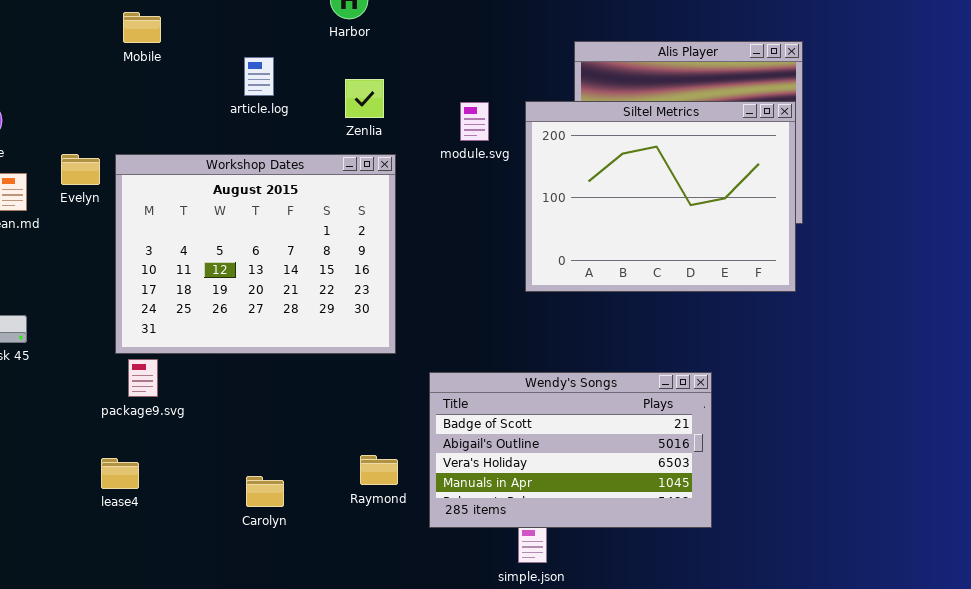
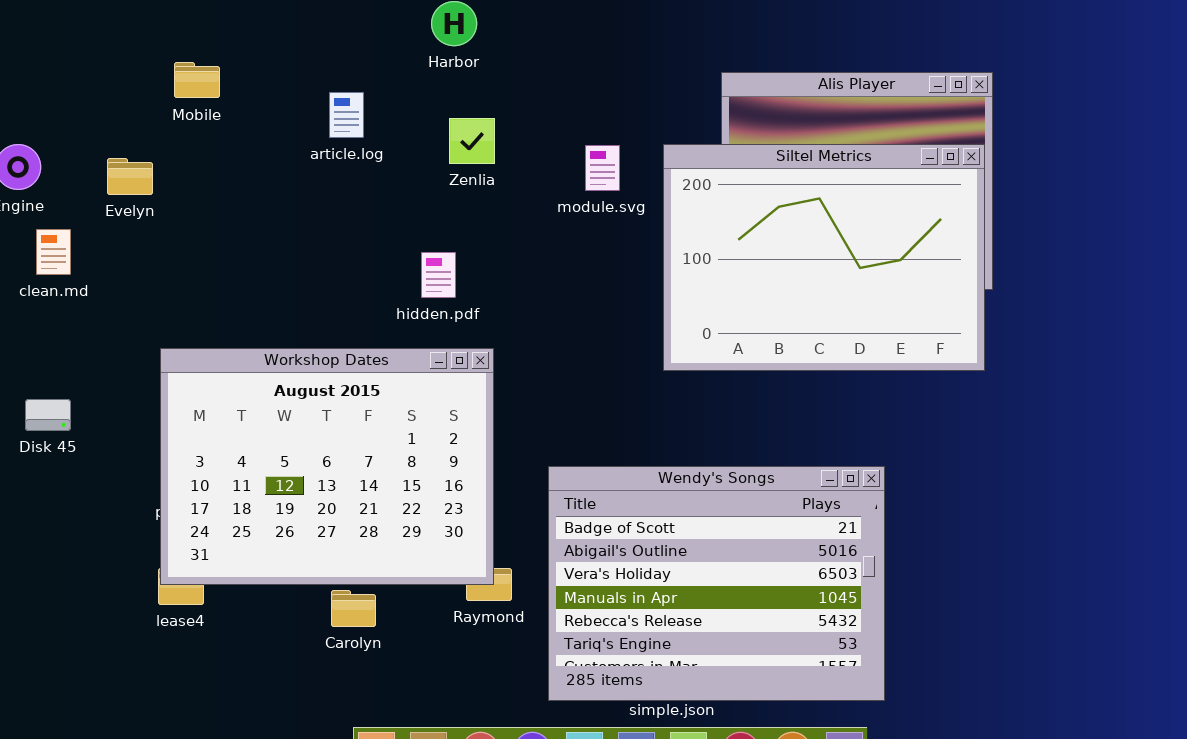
Mobile: [123,12,161,43] -> [174,62,220,98], moved
Evelyn: [61,154,100,185] -> [107,158,153,195], moved
Workshop Dates: [115,154,396,354] -> [160,348,494,585], moved
Wendy's Songs: [429,372,712,528] -> [548,466,885,701], resized

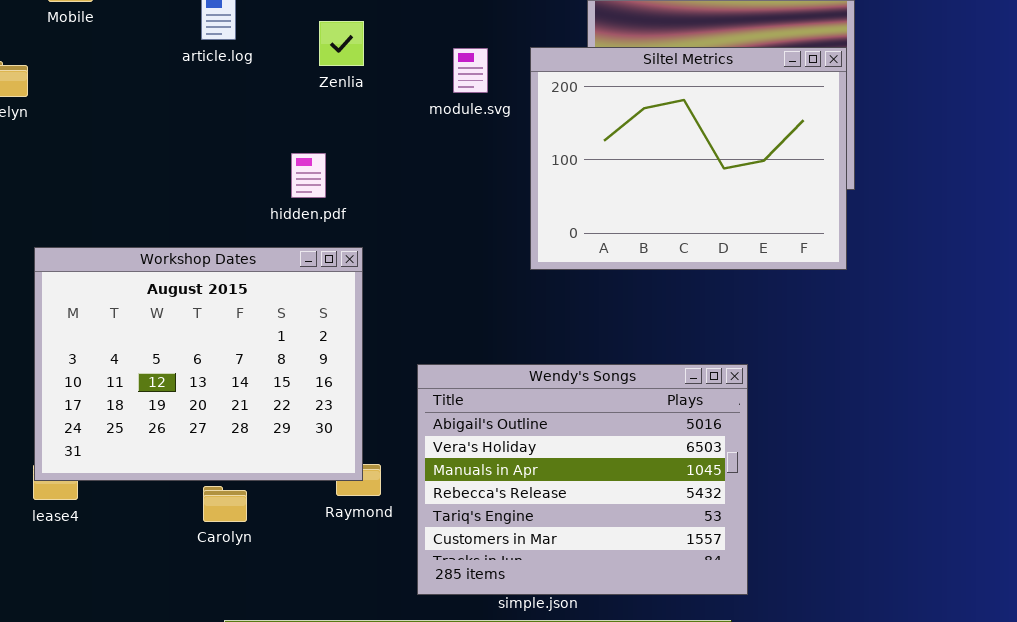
Wendy's Songs: [548,466,885,701] -> [417,364,748,595], scrolled down 1 row

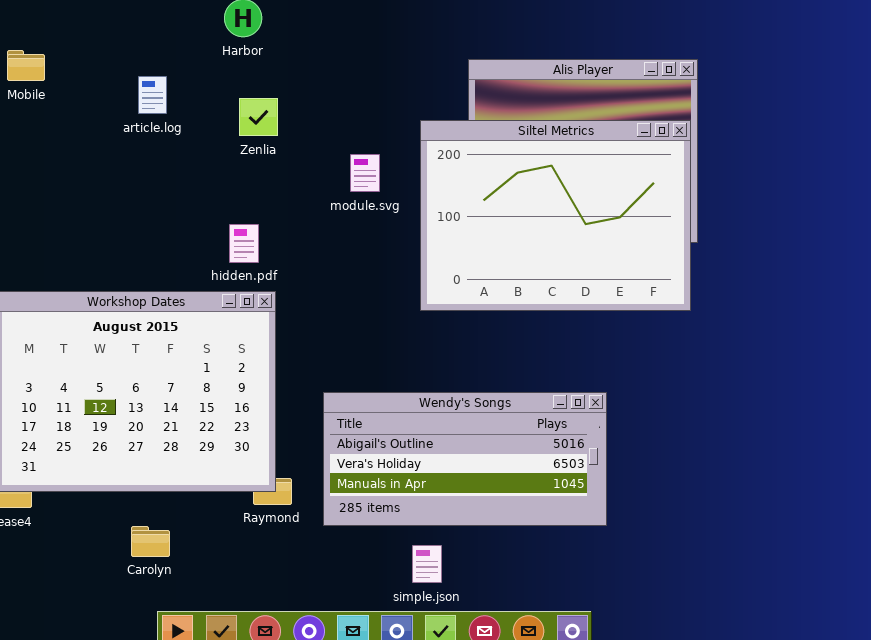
module.svg: [453,48,488,93] -> [350,154,380,192], moved
hidden.pdf: [291,153,326,198] -> [229,224,259,263], moved
Wendy's Songs: [417,364,748,595] -> [323,392,607,526], resized
Carolyn: [203,486,247,522] -> [131,526,170,557], moved

